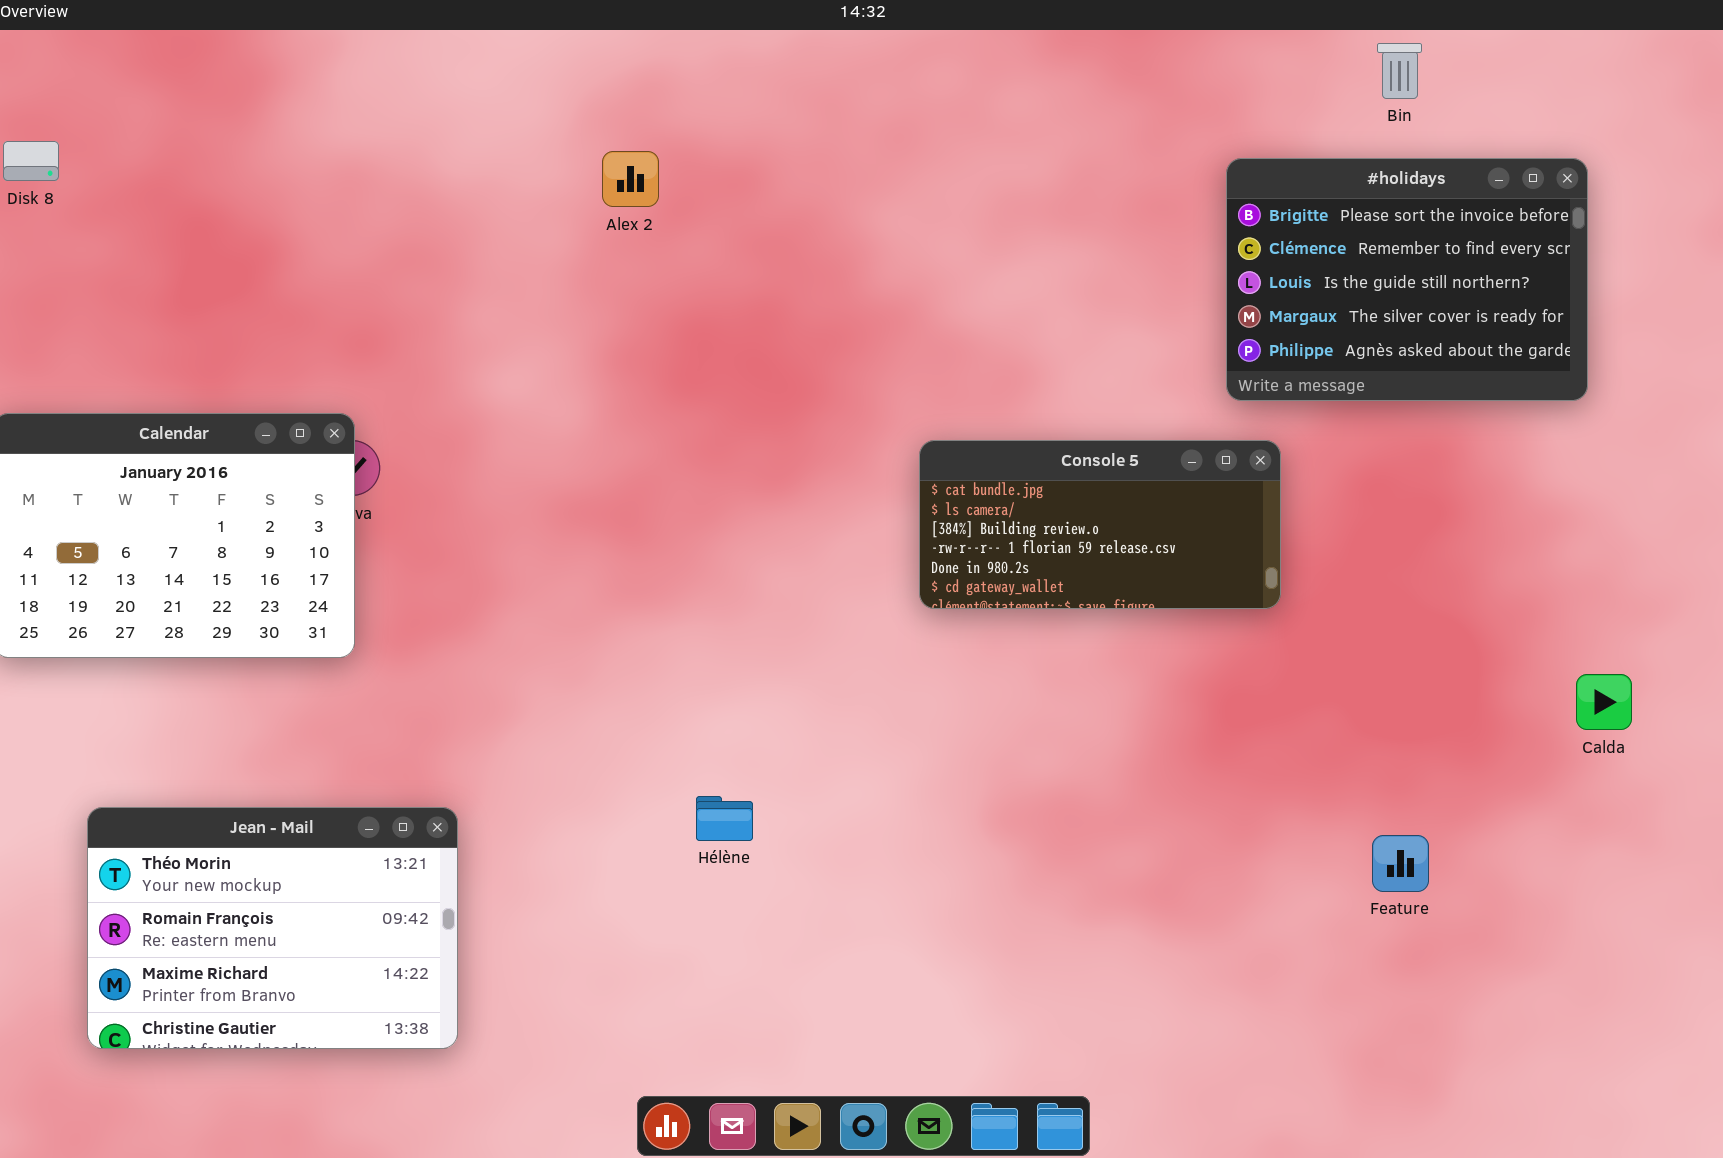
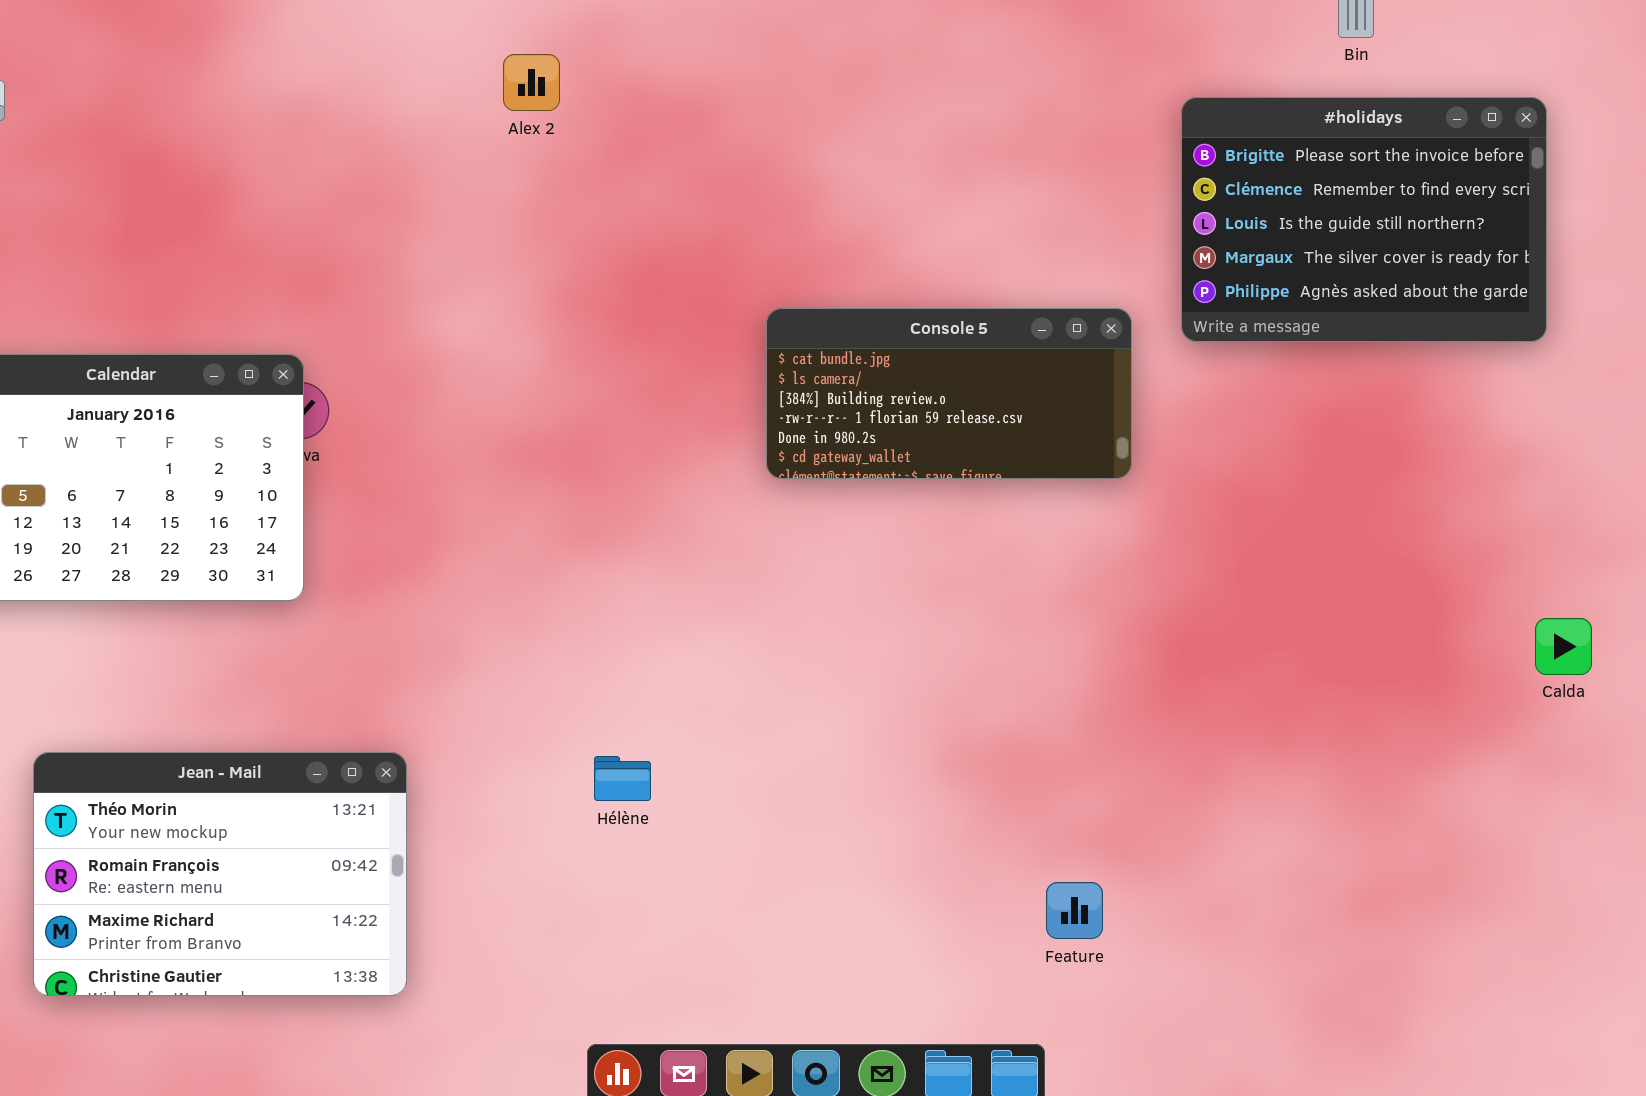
Alex 2: [602,151,659,207] -> [503,54,560,111], moved
Console 5: [919,440,1281,609] -> [766,308,1132,479], moved
Hélène: [696,796,753,841] -> [594,756,651,801], moved
Feature: [1372,835,1429,892] -> [1046,882,1103,939], moved

